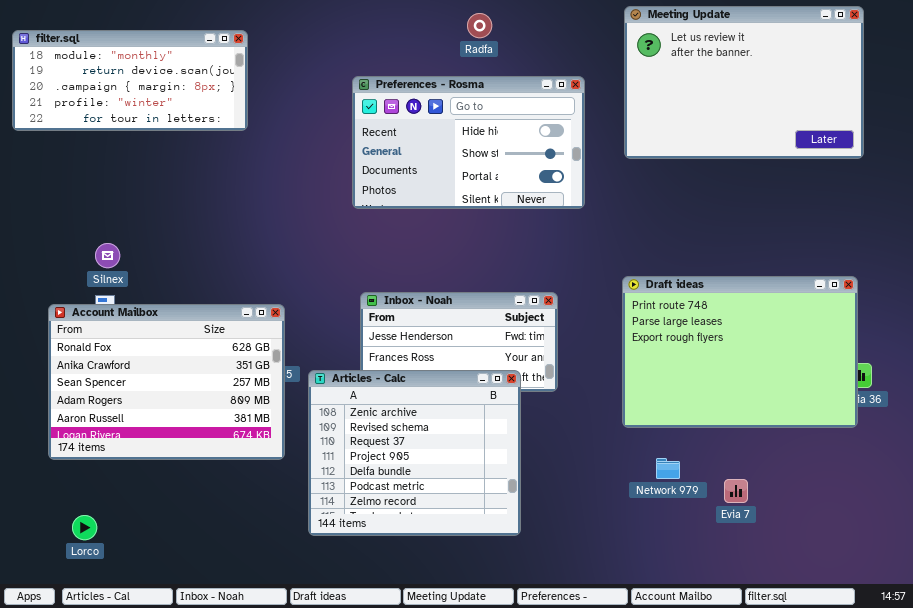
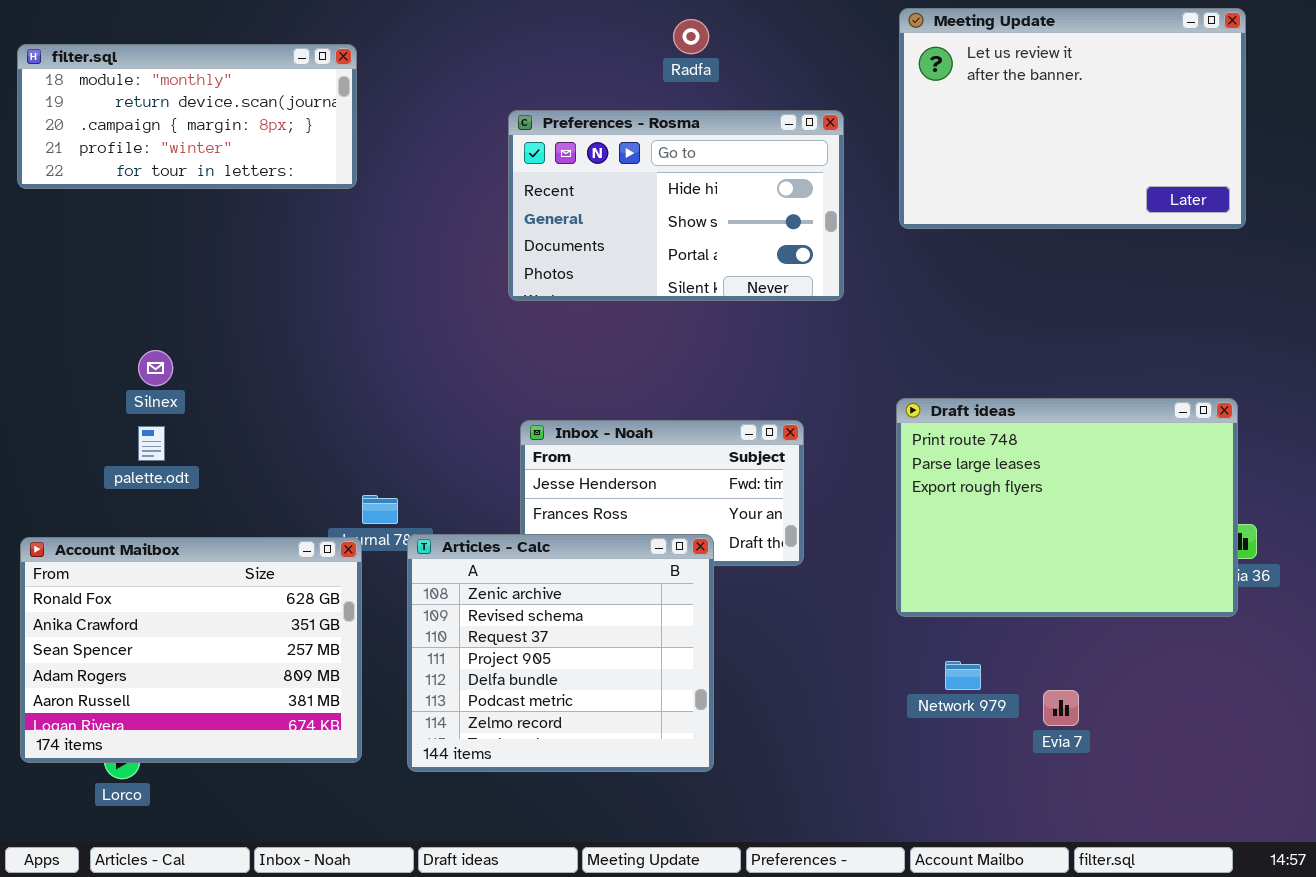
Account Mailbox: [48,304,285,460] -> [20,537,362,763], moved
Articles - Calc: [308,370,521,536] -> [407,534,714,772], moved

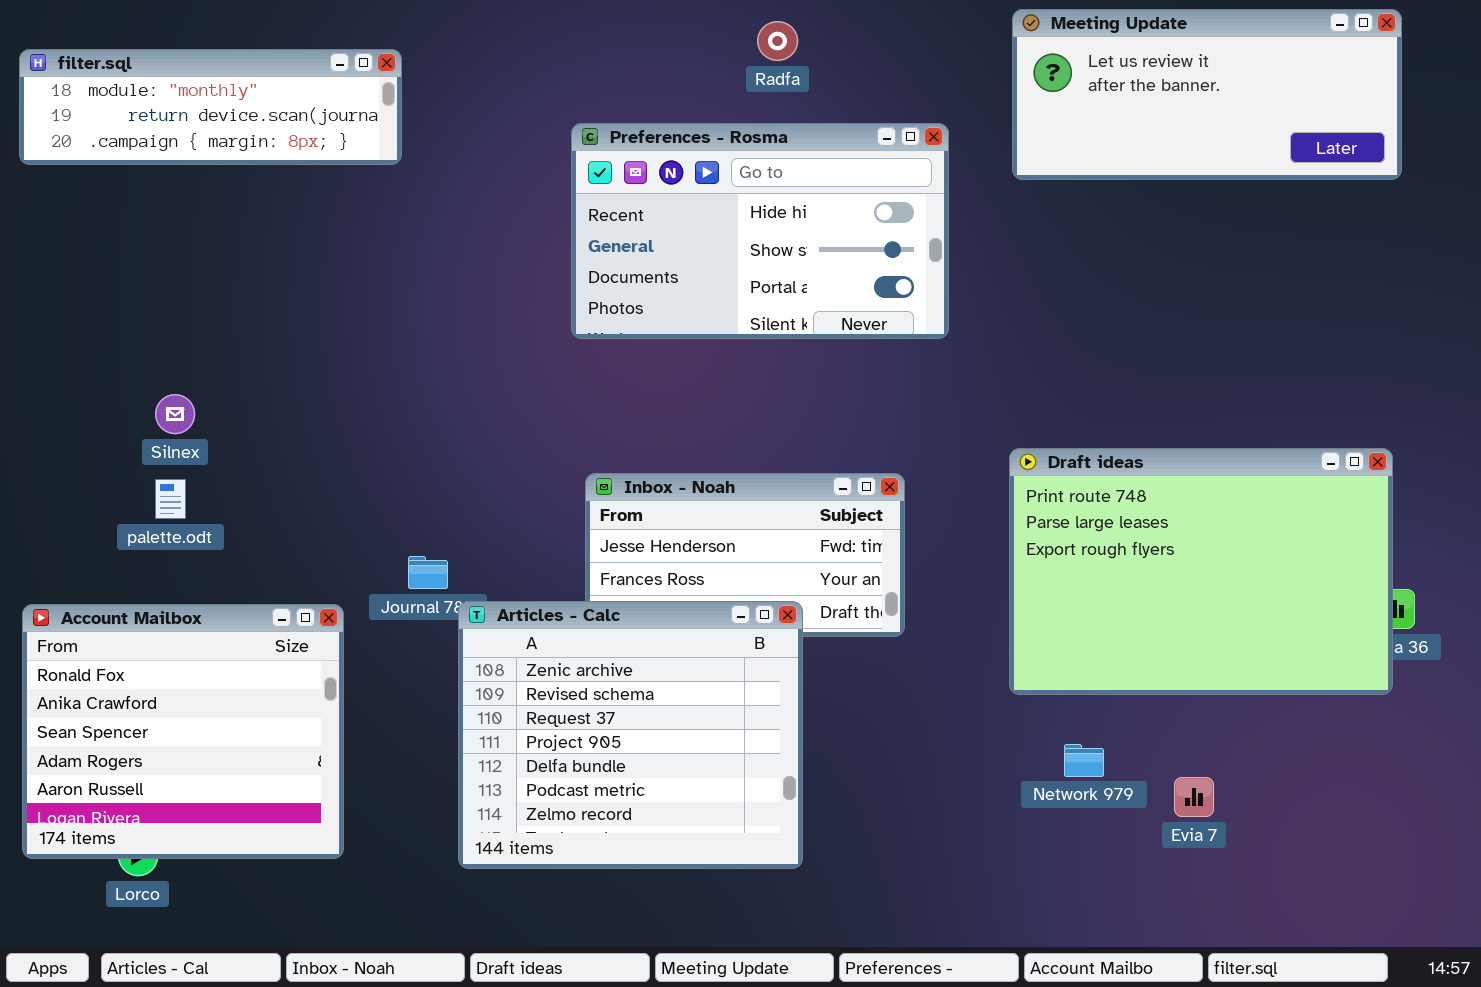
Meeting Update: [899,8,1246,229] -> [1012,9,1402,180], resized
filter.sql: [17,44,357,189] -> [19,49,402,165], resized
Account Mailbox: [20,537,362,763] -> [22,604,344,859], resized

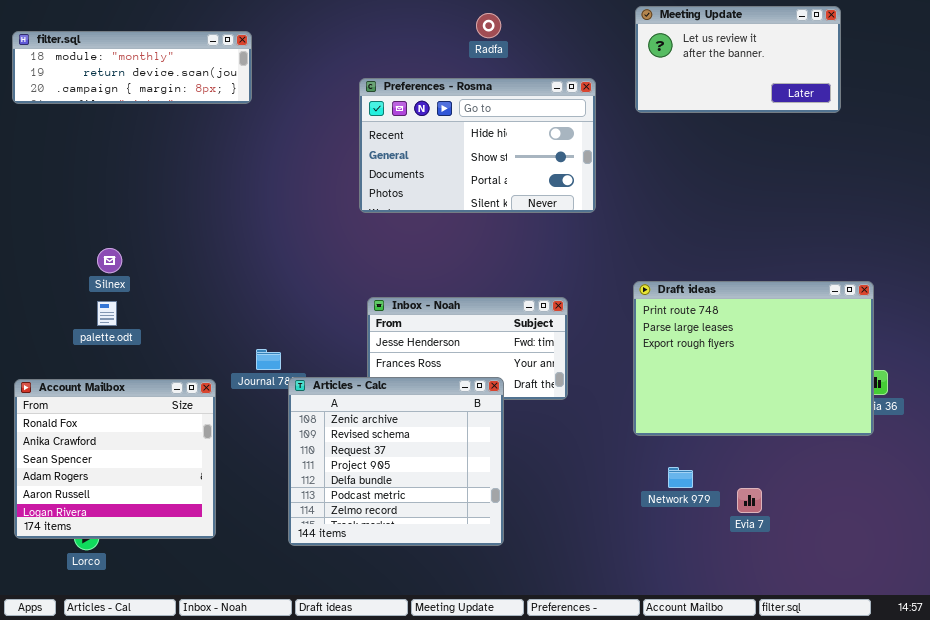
Meeting Update: [1012,9,1402,180] -> [635,6,841,113], resized

